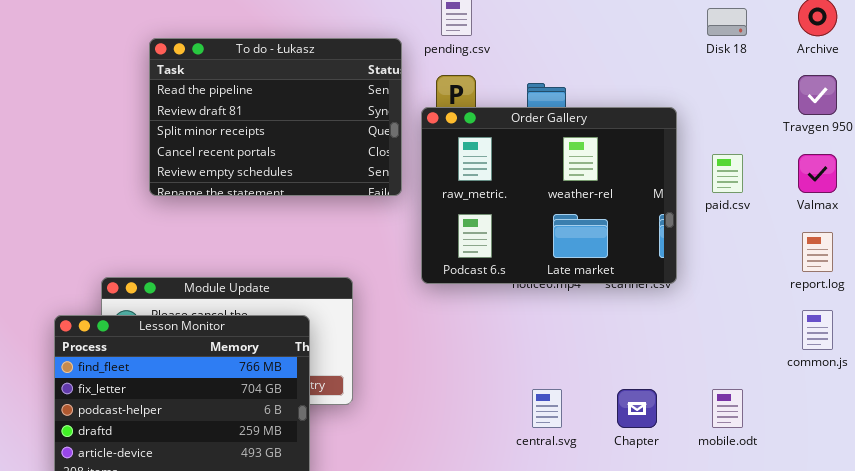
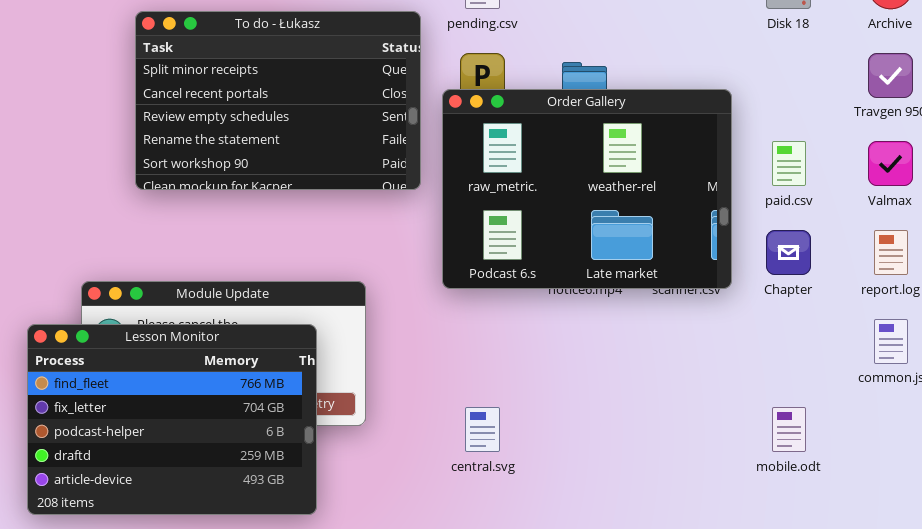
To do - Łukasz: [149,38,402,196] -> [135,11,421,190], scrolled down 2 rows
central.svg: [532,389,562,428] -> [465,407,500,452], moved
Chapter: [617,389,657,428] -> [766,230,811,275], moved

